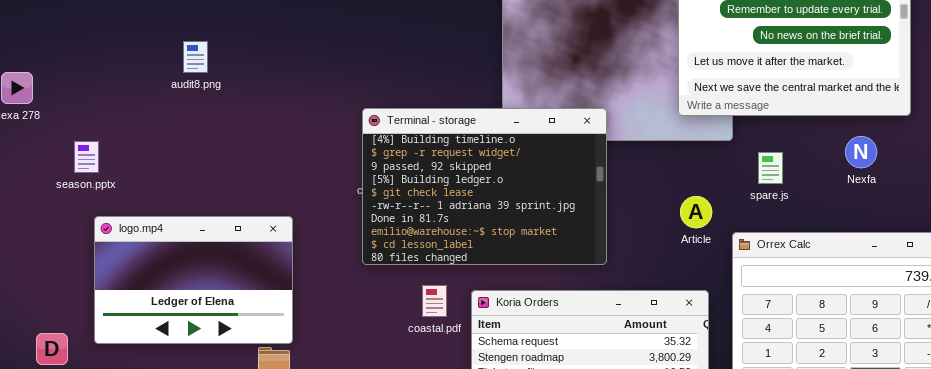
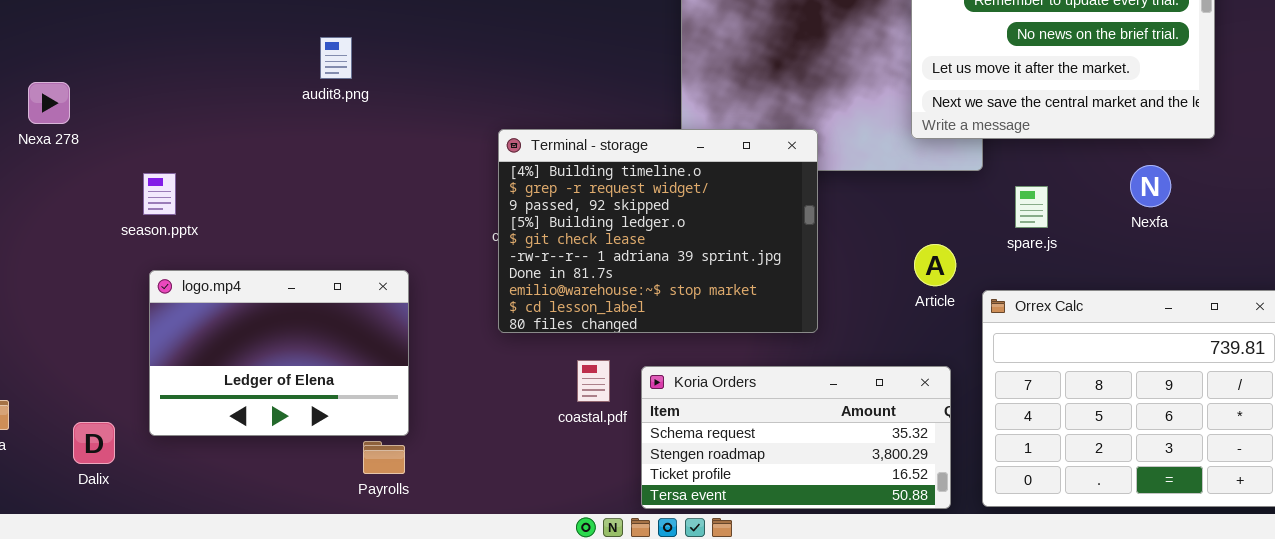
audit8.png: [183,41,208,73] -> [320,37,352,79], moved
season.pptx: [74,141,99,173] -> [143,173,176,215], moved

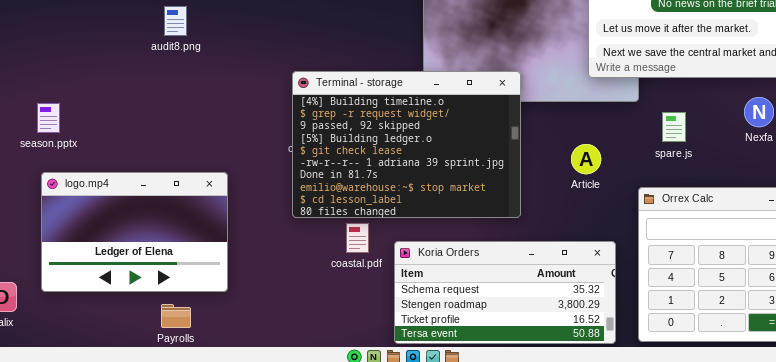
Article: [914,244,956,286] -> [571,144,601,174], moved
coastal.pdf: [577,360,610,402] -> [346,223,369,253], moved
Payrolls: [363,441,405,474] -> [161,304,191,328], moved

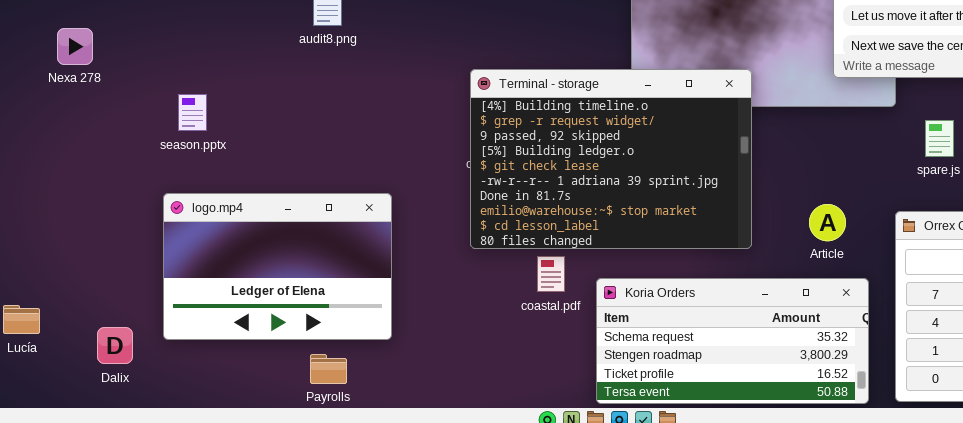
season.pptx: [37,103,60,133] -> [178,94,207,131], moved
Article: [571,144,601,174] -> [809,204,846,241], moved

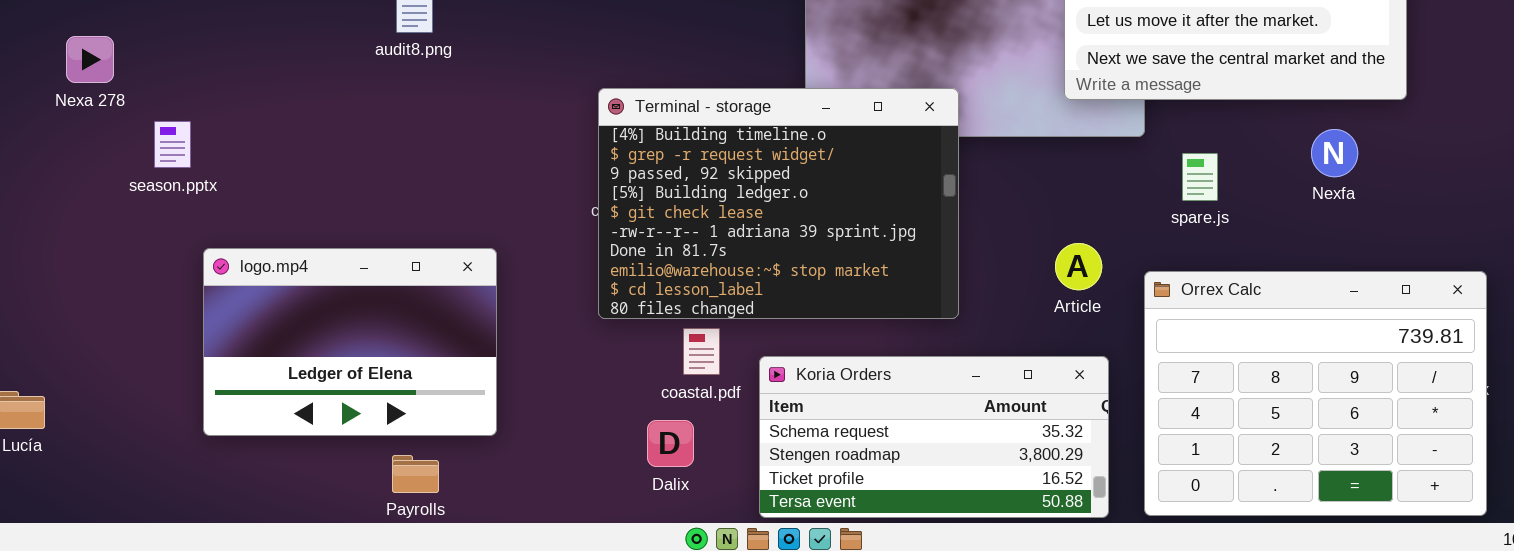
season.pptx: [178,94,207,131] -> [154,121,191,168], moved
Article: [809,204,846,241] -> [1055,243,1102,290], moved
Dalix: [97,327,133,364] -> [647,420,694,467], moved

